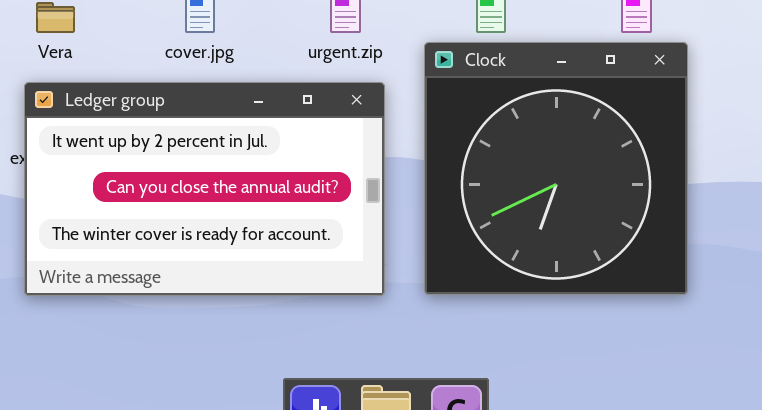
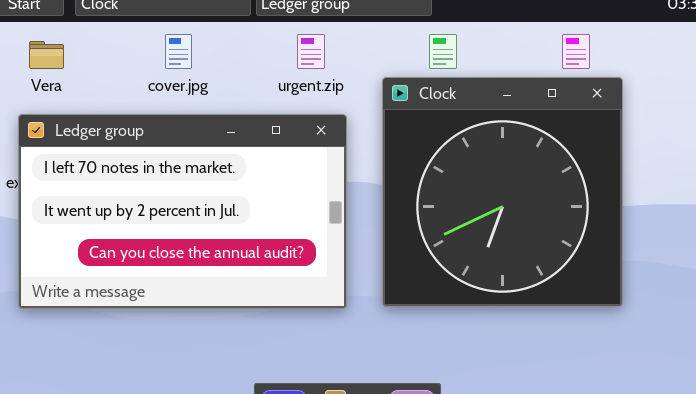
Ledger group: [24,82,385,296] -> [18,114,347,309], scrolled up 1 row

